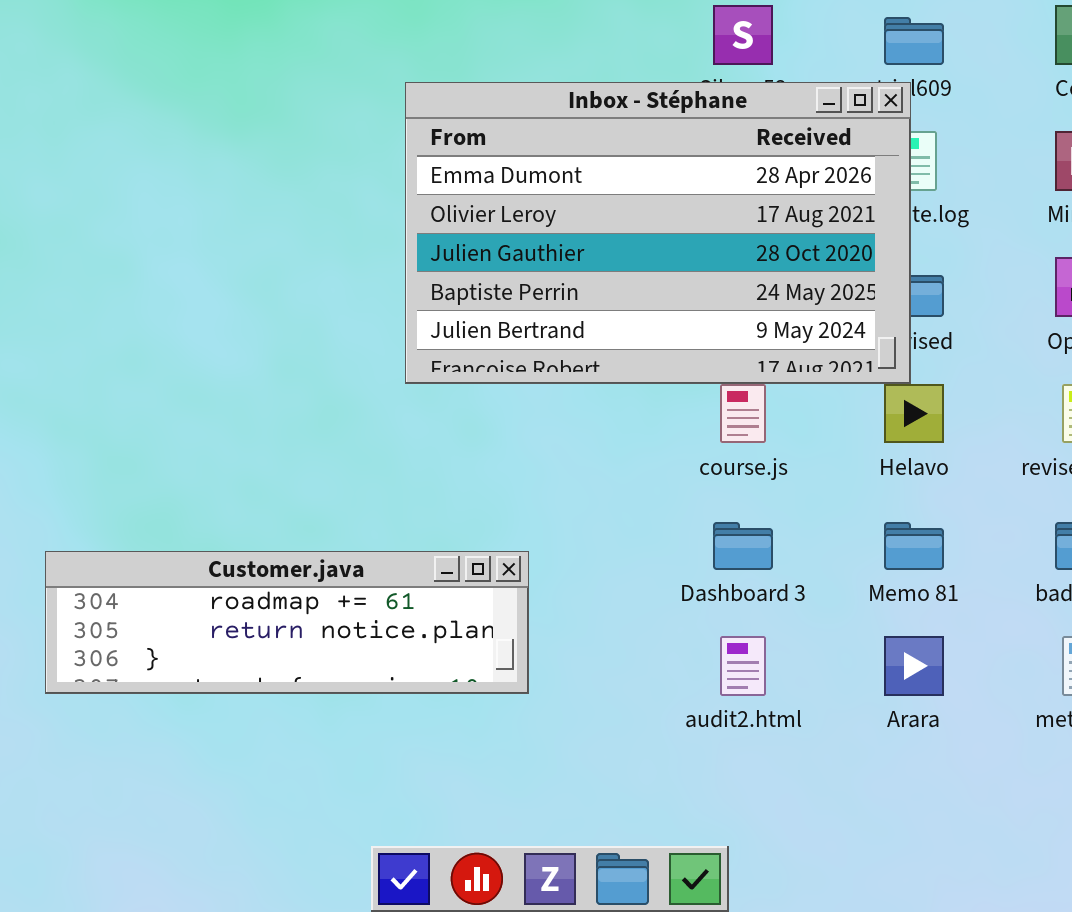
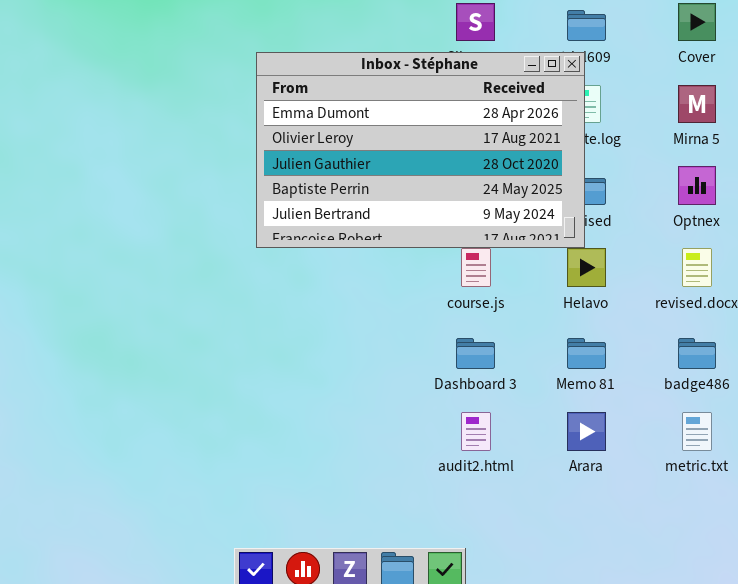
Customer.java: [45,551,529,694] -> none, closed

